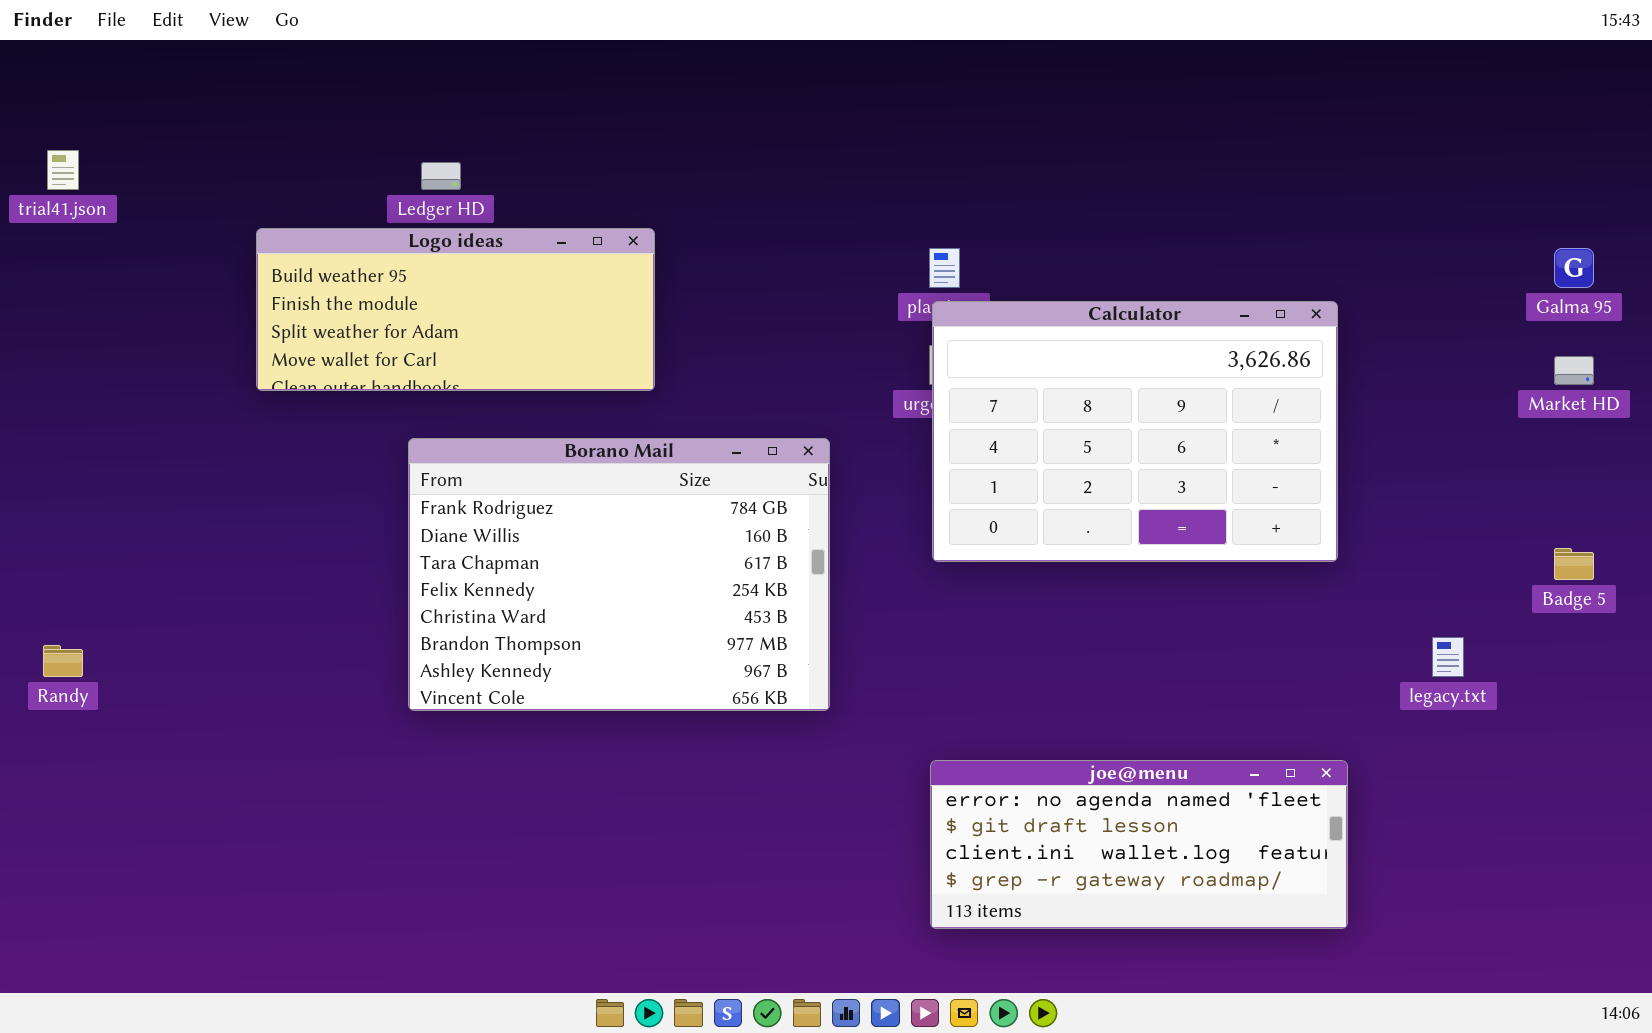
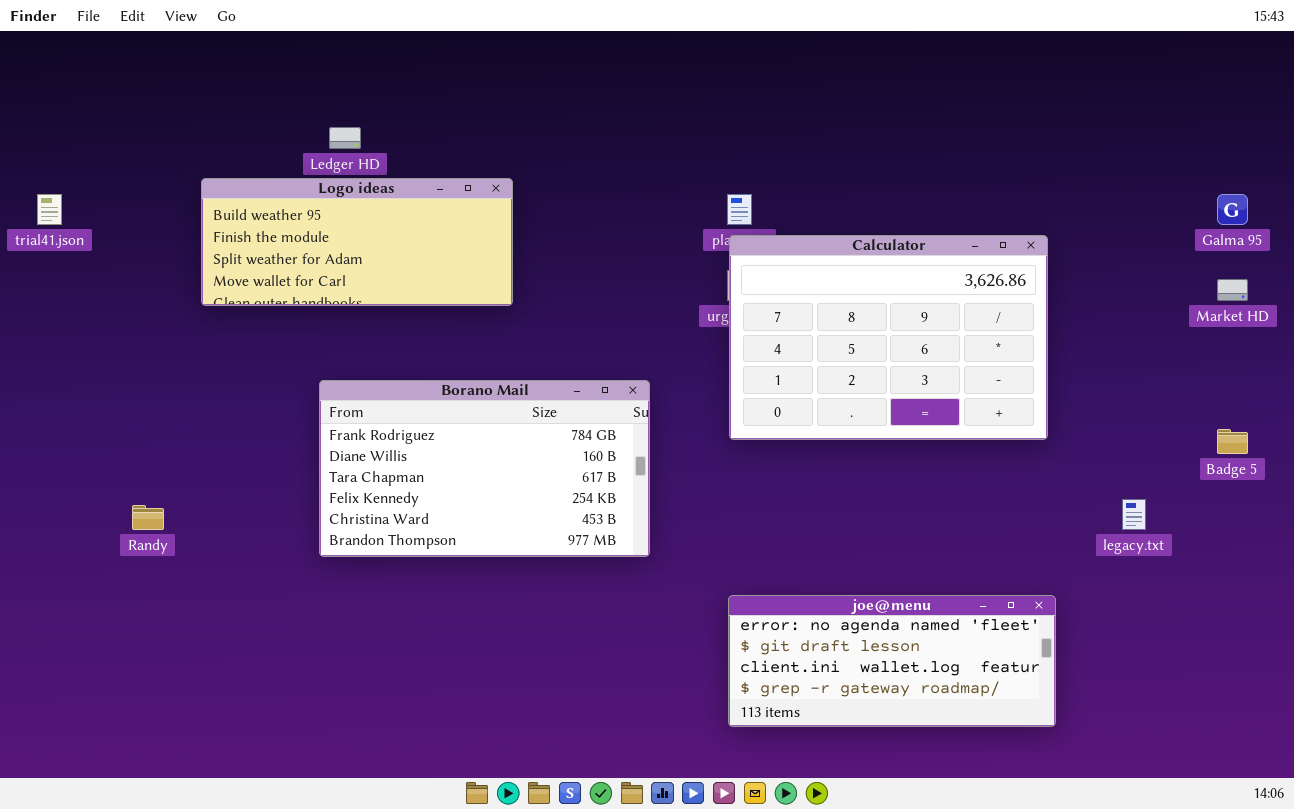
trial41.json: [47,150,79,190] -> [37,194,62,225], moved
Borano Mail: [408,438,830,711] -> [319,380,650,557], resized
Randy: [43,645,83,677] -> [132,505,164,530], moved

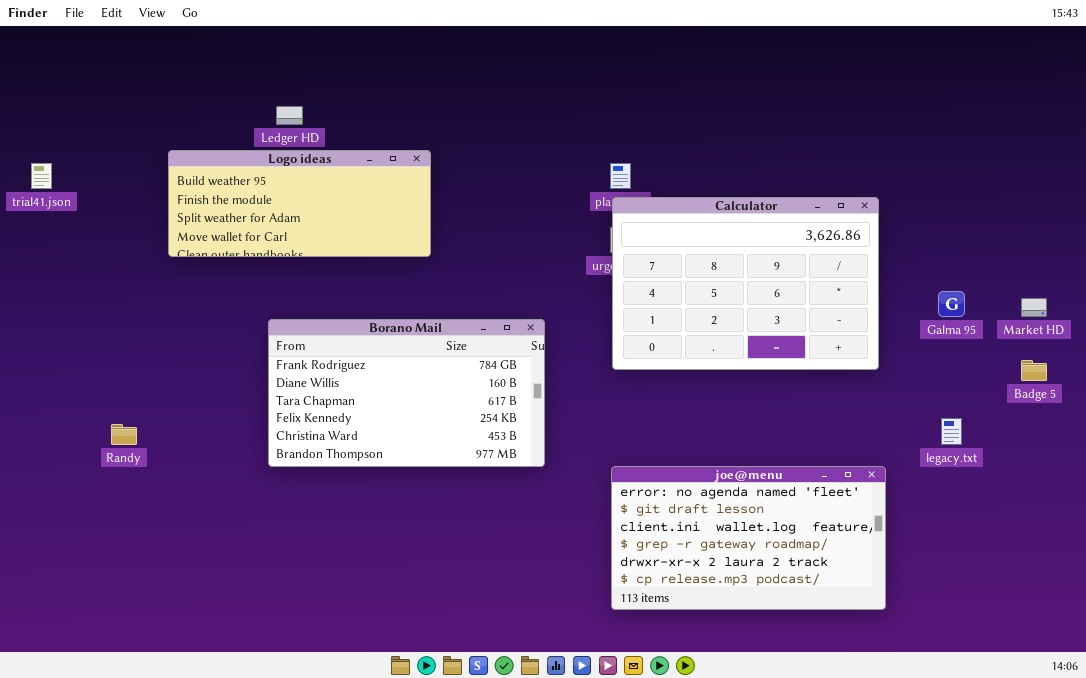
Galma 95: [1217,194,1248,225] -> [938,291,965,317], moved
Market HD: [1217,279,1248,301] -> [1021,298,1047,317], moved
joe@menu: [728,595,1056,727] -> [611,466,886,610], resized

